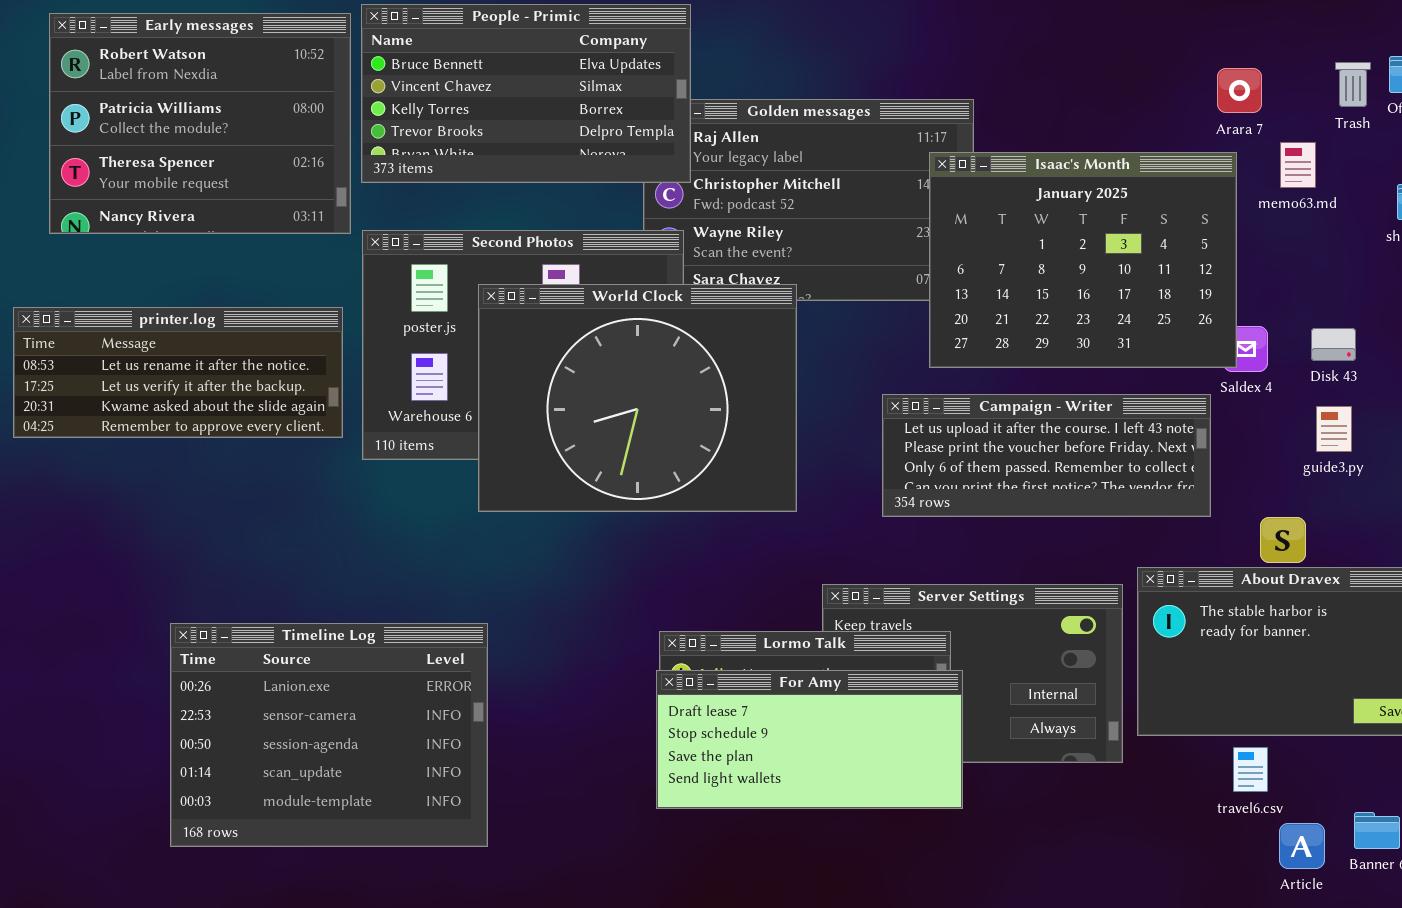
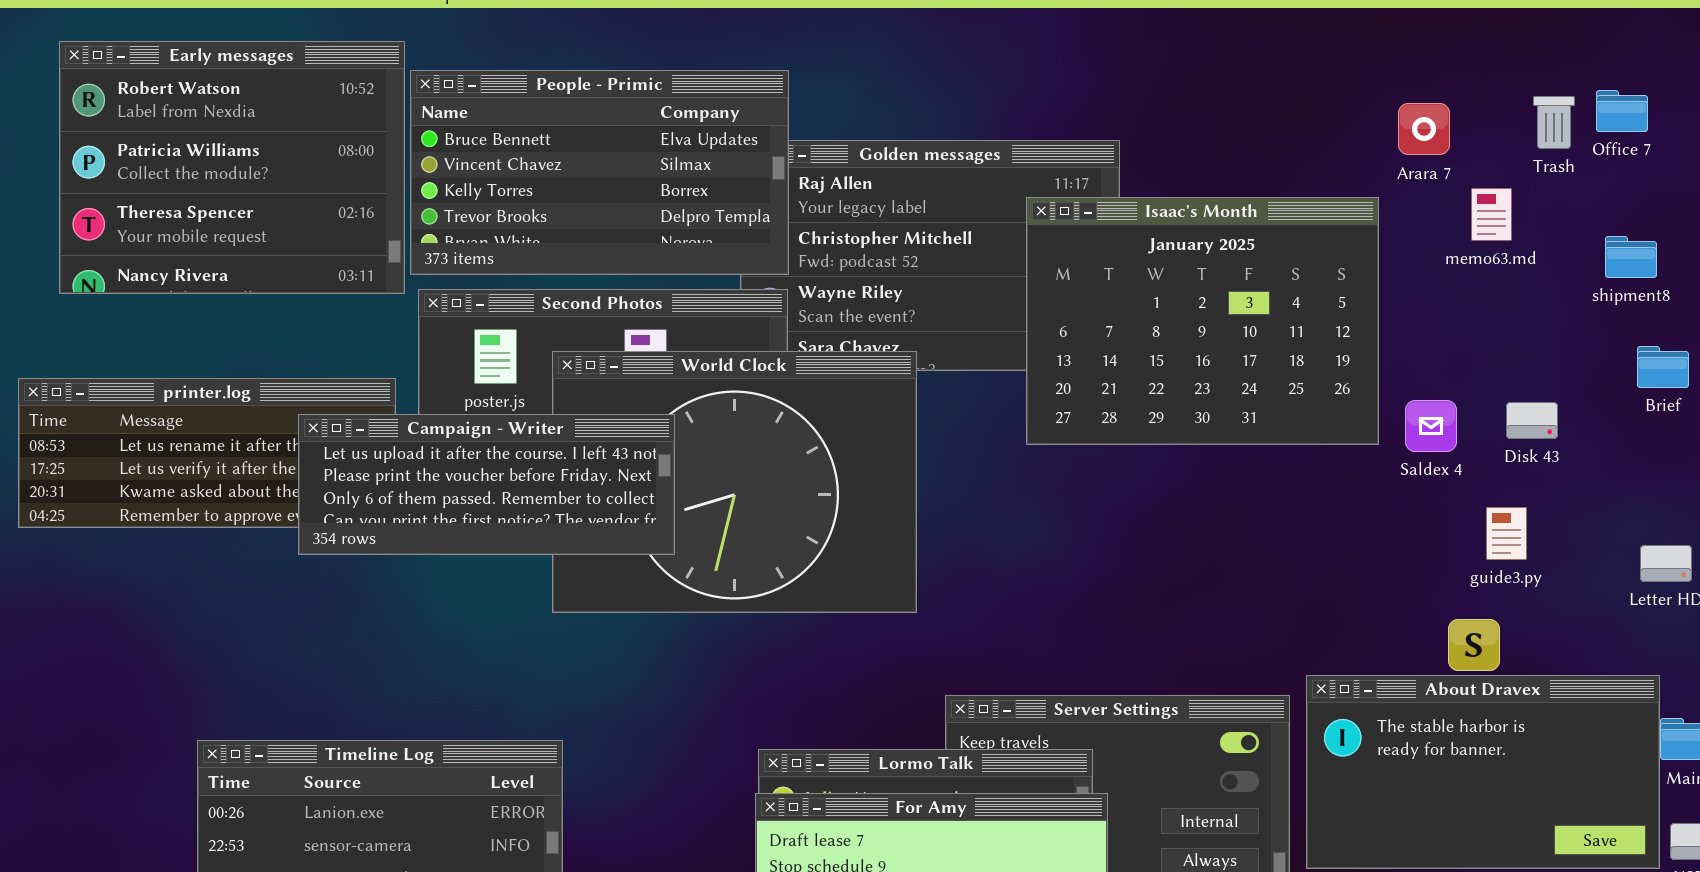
People - Primic: [361,4,691,183] -> [410,70,789,275], moved
Isaac's Month: [929,152,1237,368] -> [1026,197,1379,445], moved
Campaign - Writer: [882,394,1211,517] -> [298,414,675,555], moved
guide3.py: [1316,406,1352,452] -> [1486,507,1527,560], moved

